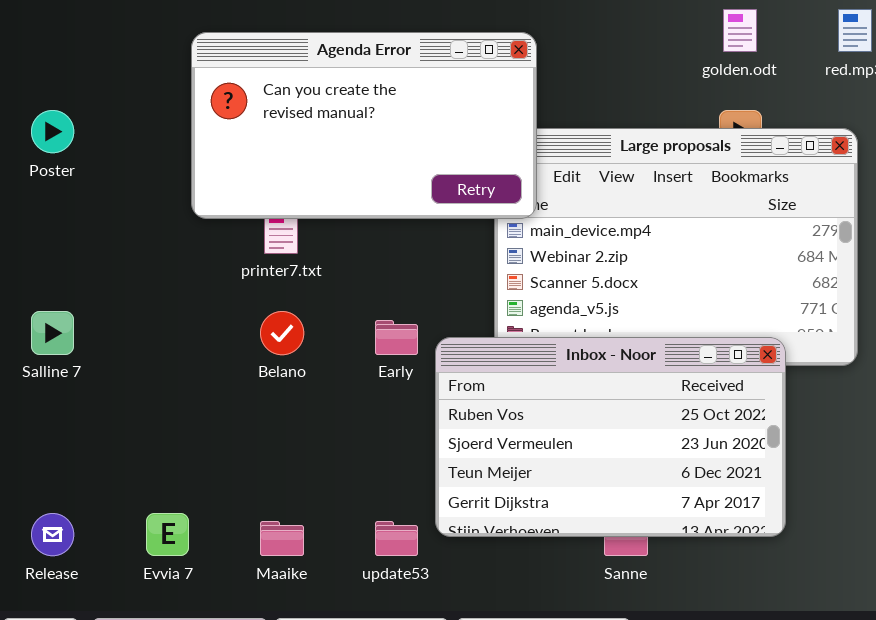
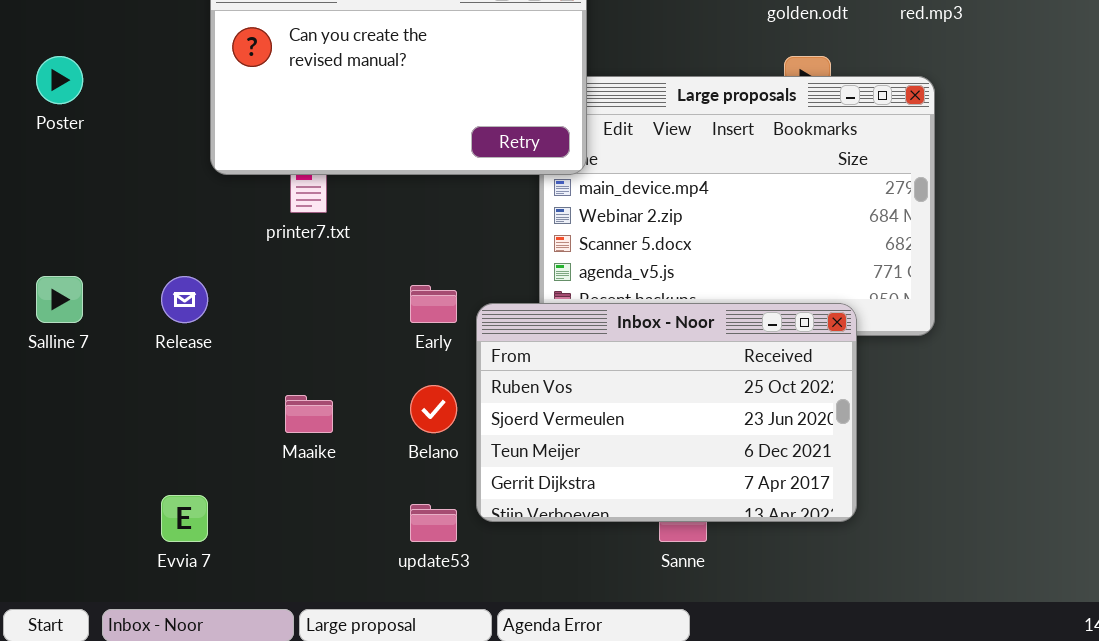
Belano: [260,311,304,355] -> [410,385,457,433], moved
Release: [31,513,74,556] -> [161,276,208,323], moved
Maaike: [260,521,304,556] -> [285,395,333,433], moved

